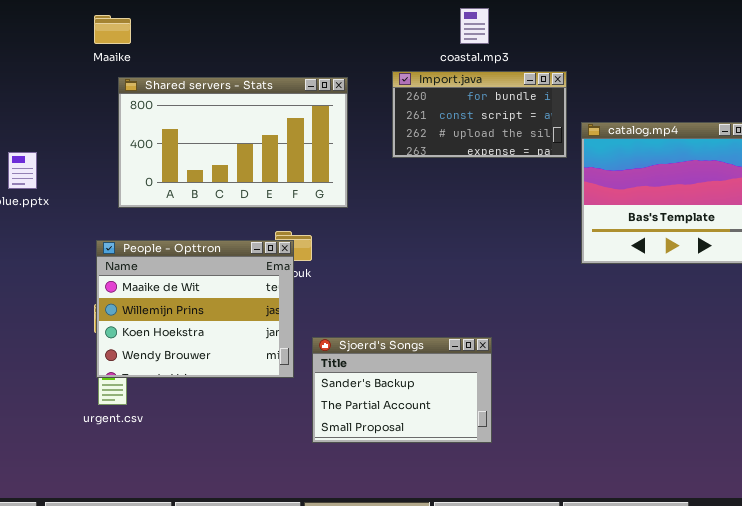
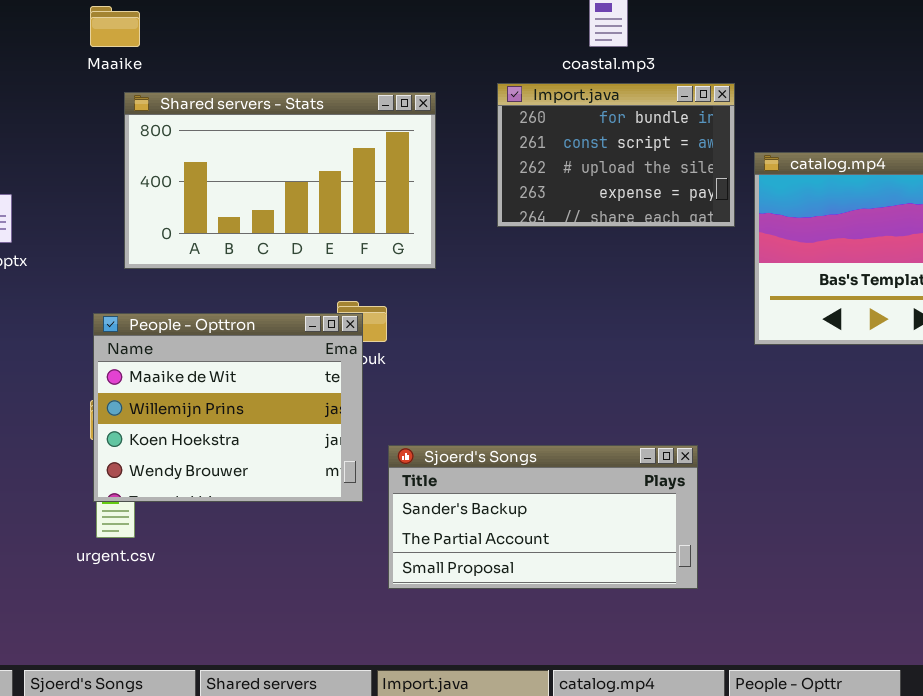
Import.java: [392,71,567,158] -> [497,83,735,227], resized
Sjoerd's Songs: [312,337,492,443] -> [388,445,698,589], resized

